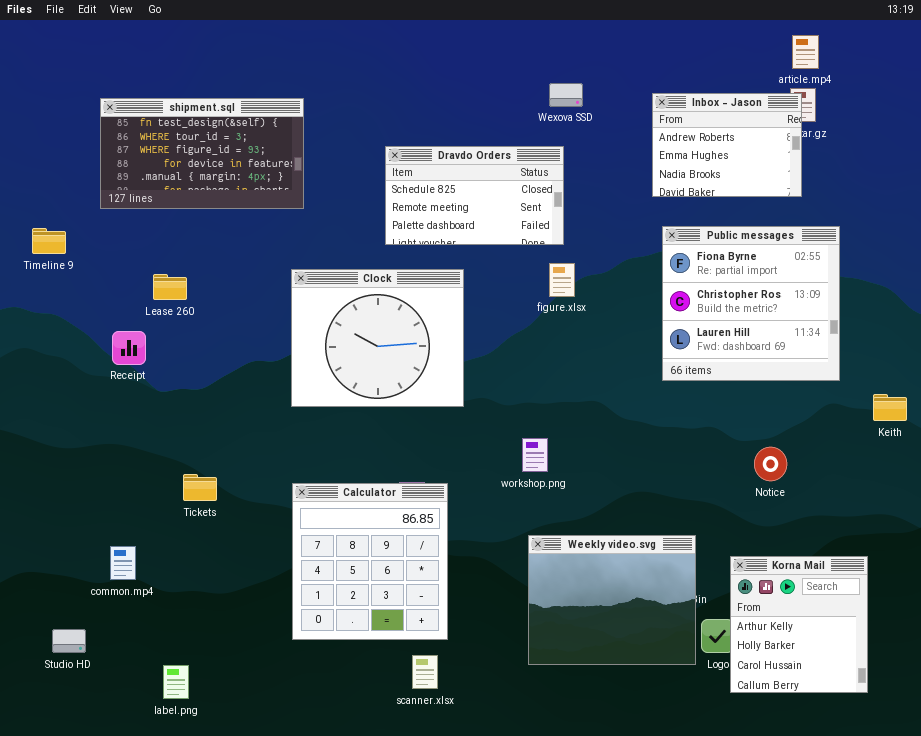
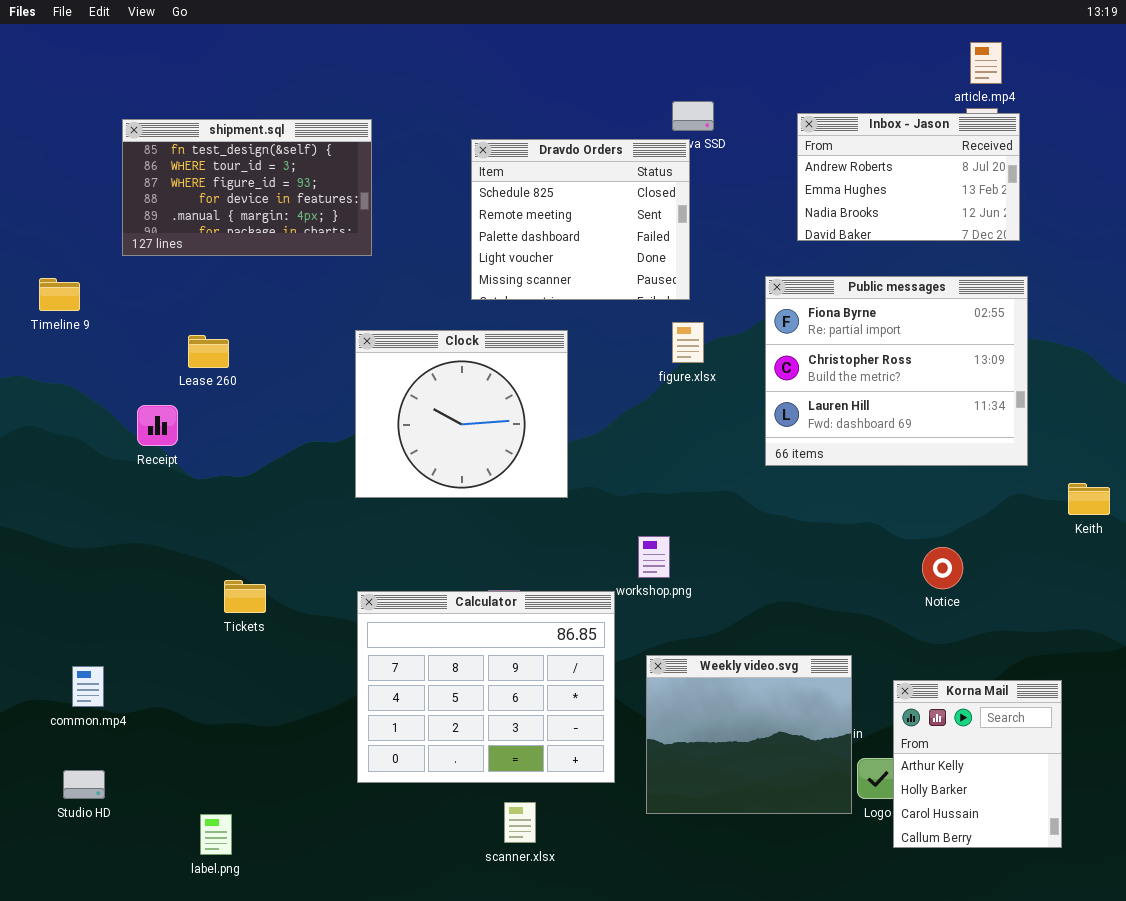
Inbox - Jason: [652,93,802,197] -> [797,113,1020,241], resized
Dravdo Orders: [385,146,564,245] -> [471,139,690,300], resized
Public messages: [662,226,840,381] -> [765,276,1028,466], resized
Calculator: [292,483,448,640] -> [357,591,615,783], resized
common.mp4: [110,546,136,580] -> [72,666,104,707], moved

